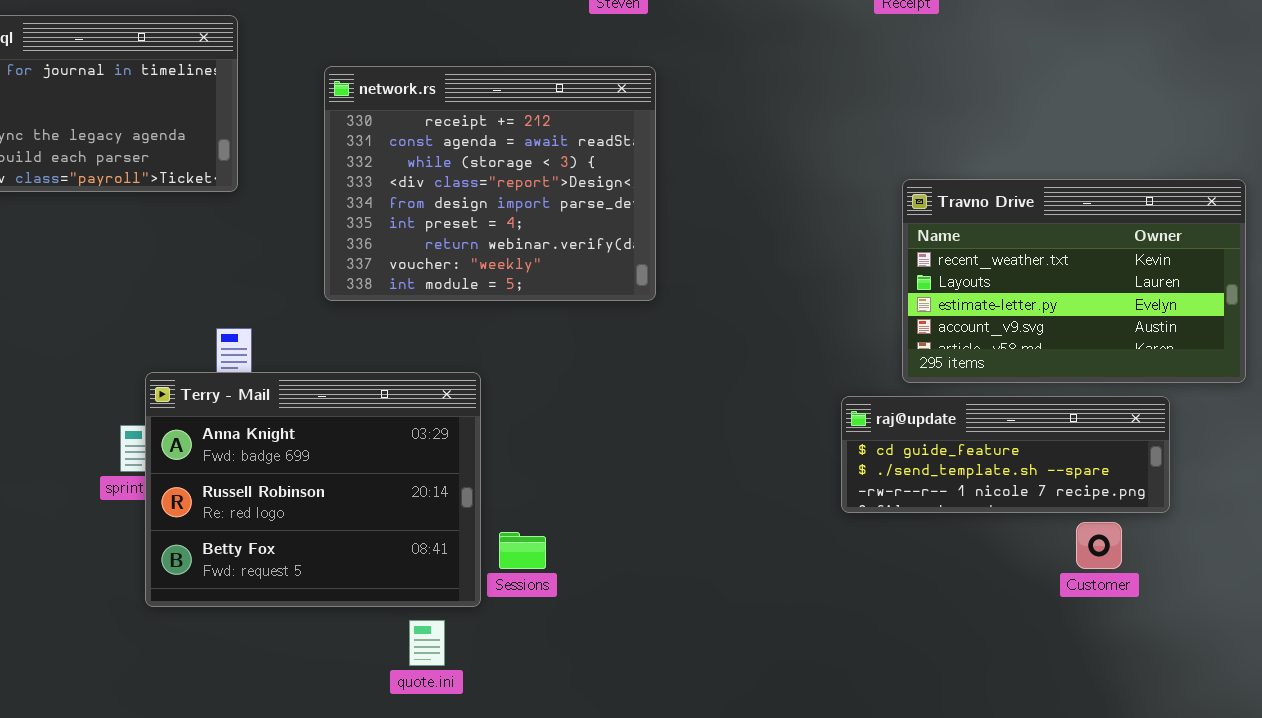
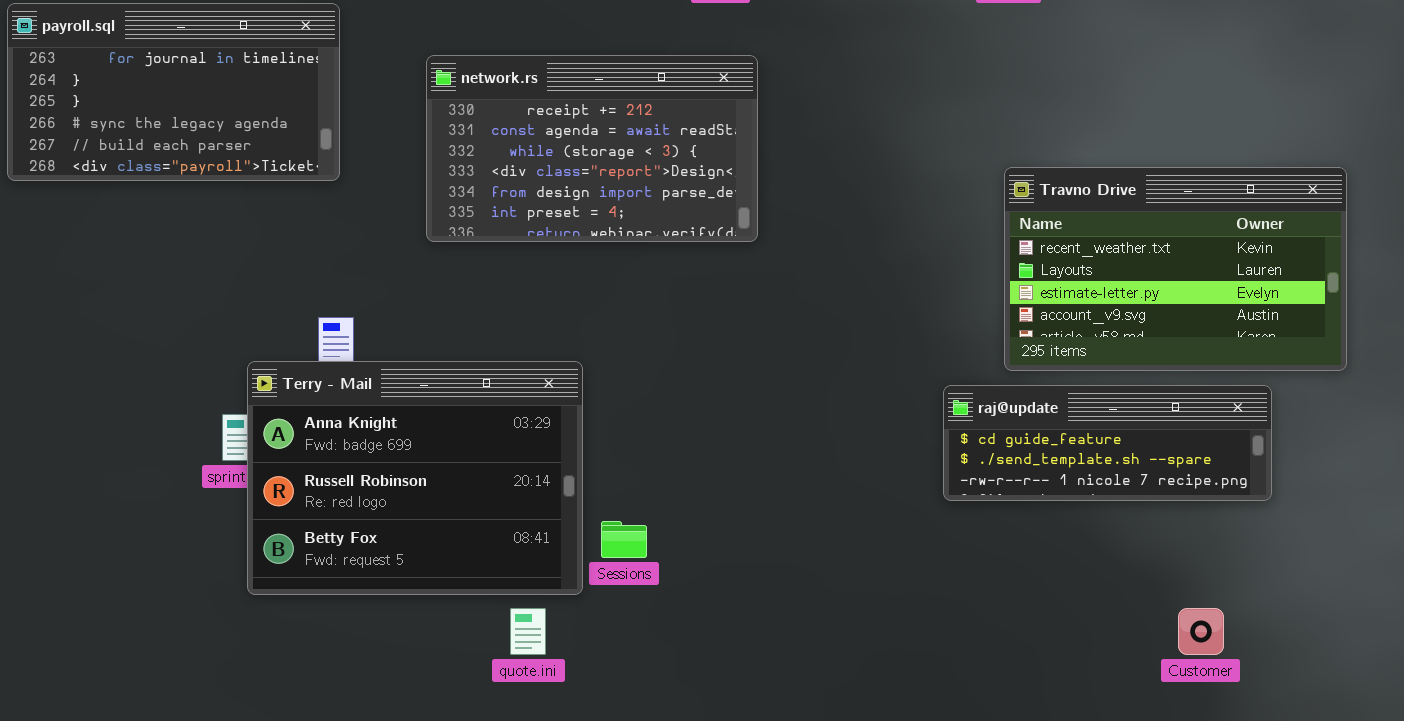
network.rs: [324,66,656,301] -> [426,55,758,242], resized
Customer: [1076,522,1122,569] -> [1178,608,1224,655], moved

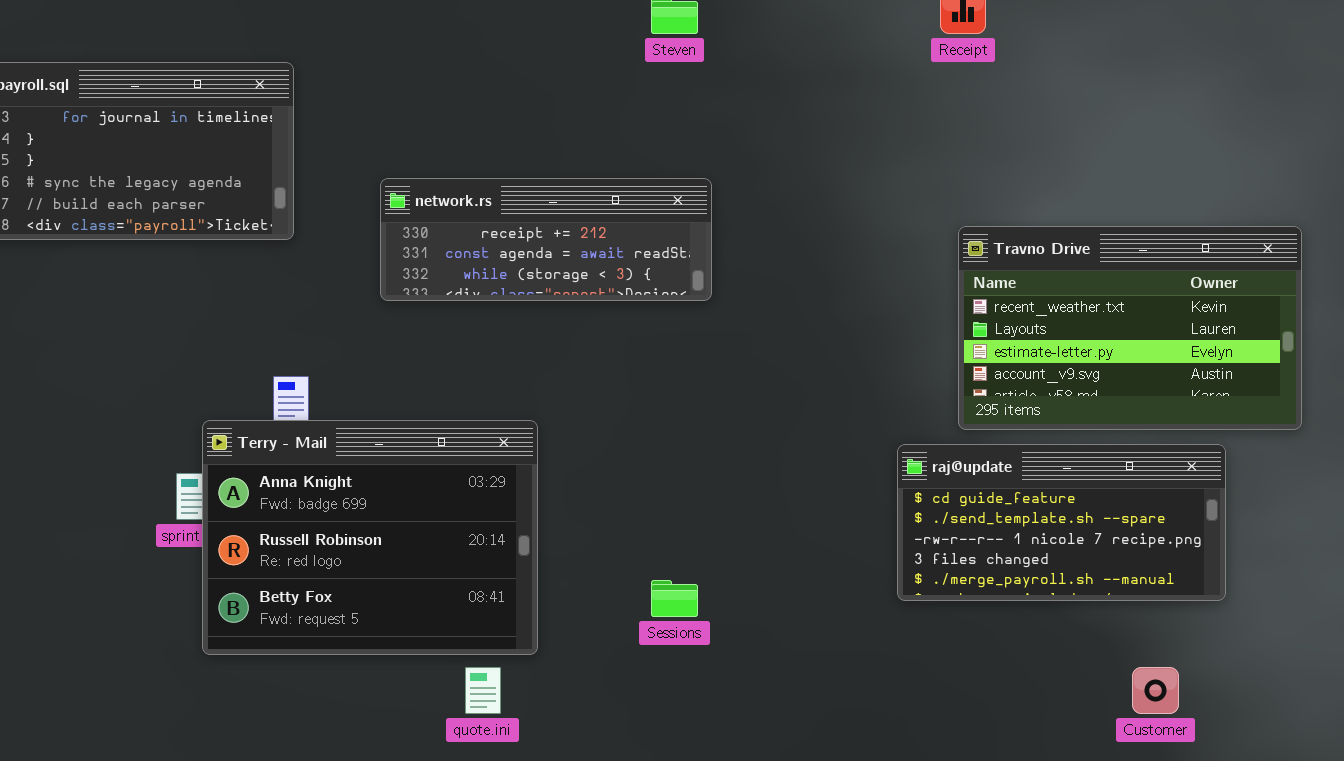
network.rs: [426,55,758,242] -> [380,178,712,301], resized
raj@update: [943,385,1272,501] -> [897,444,1226,601], resized
Sessions: [601,521,647,558] -> [651,580,698,617], moved

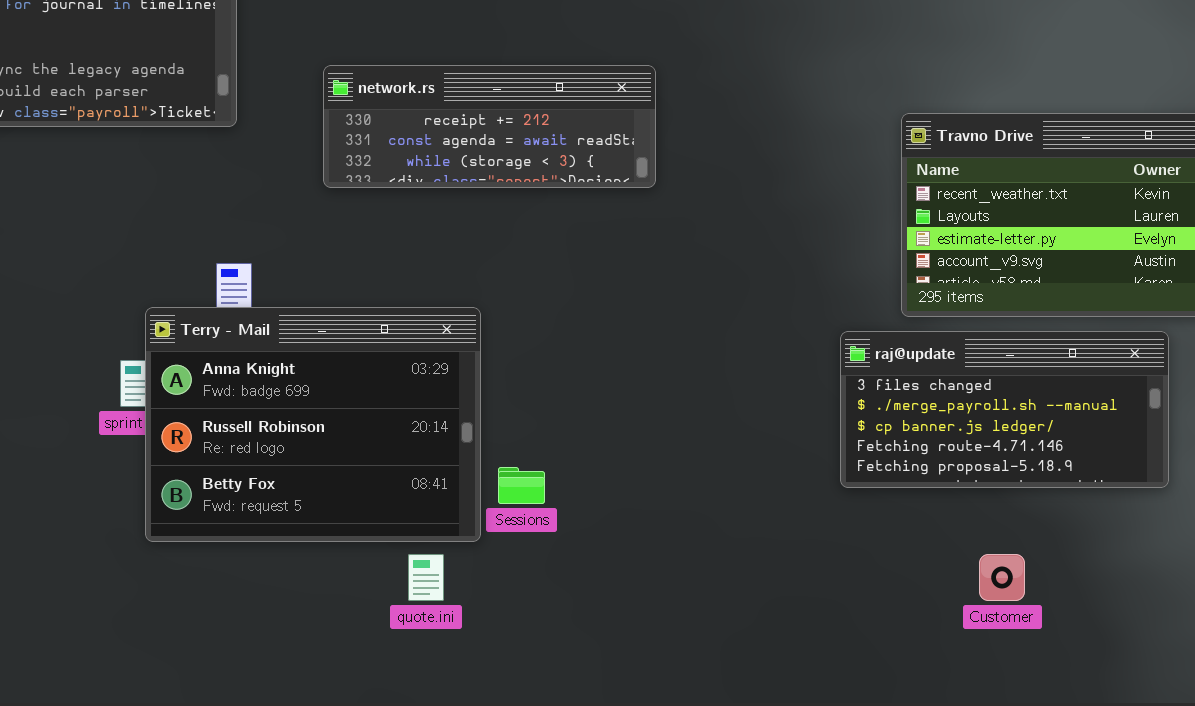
raj@update: [897,444,1226,601] -> [840,331,1169,488], scrolled down 3 rows
Sessions: [651,580,698,617] -> [498,467,545,504], moved
Customer: [1132,667,1179,714] -> [979,554,1025,601], moved

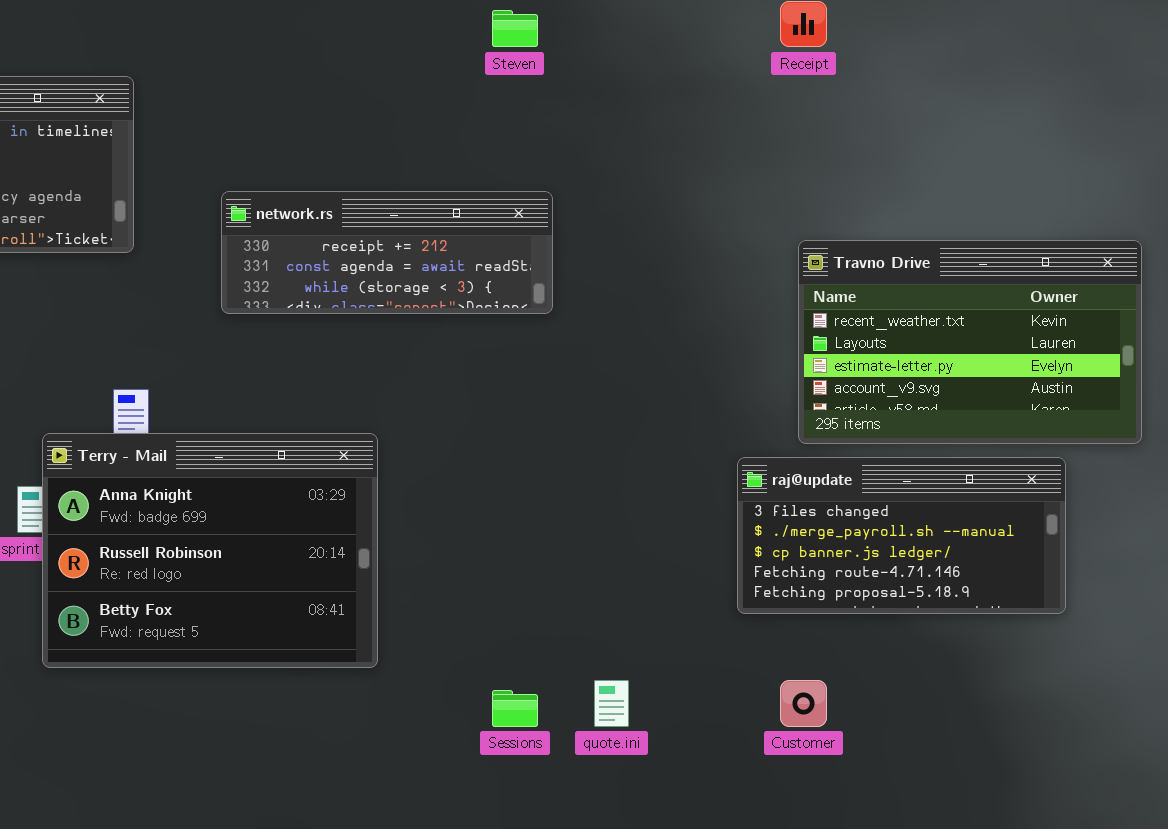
Sessions: [498,467,545,504] -> [492,690,538,727], moved
quote.ini: [408,554,444,601] -> [594,680,629,727], moved
Customer: [979,554,1025,601] -> [780,680,827,727], moved

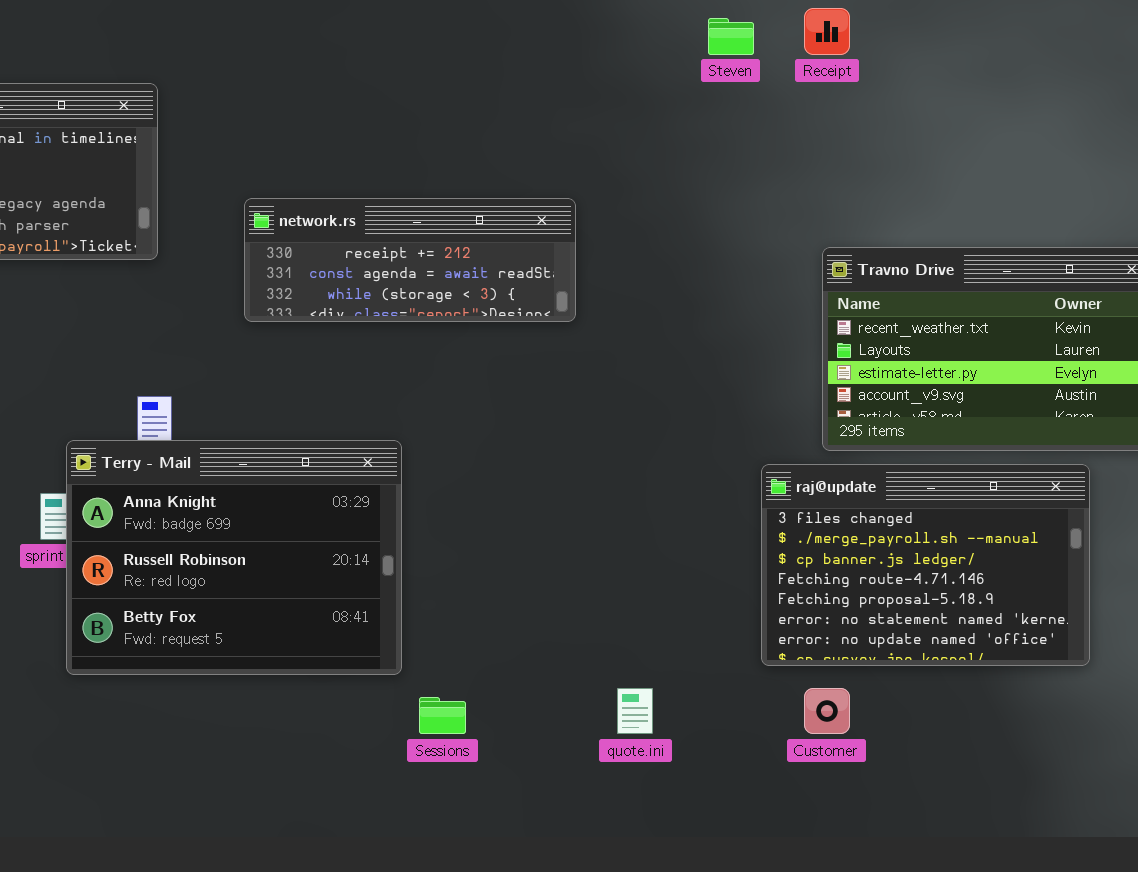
Steven: [492,10,538,47] -> [708,18,754,55], moved
raj@update: [737,457,1066,614] -> [761,464,1090,666], resized
Sessions: [492,690,538,727] -> [419,697,466,734], moved

